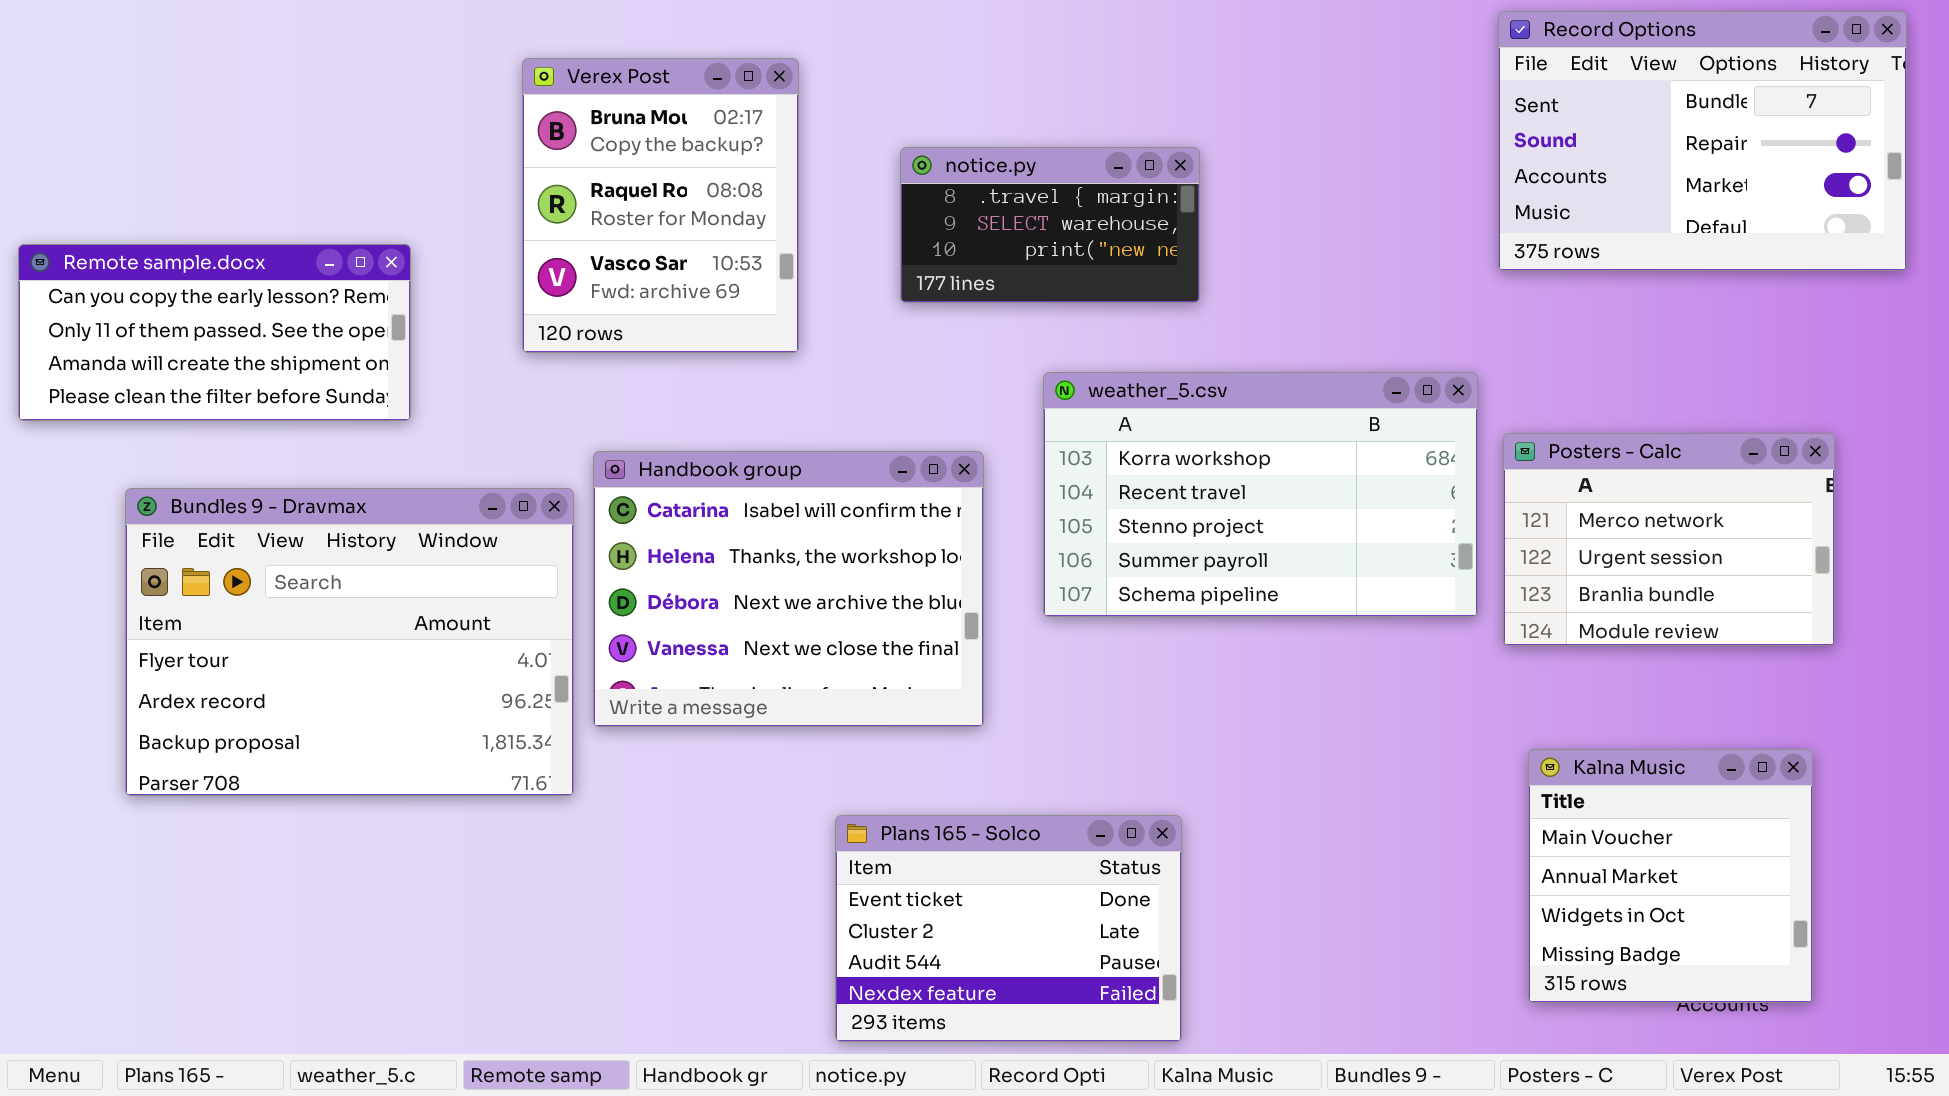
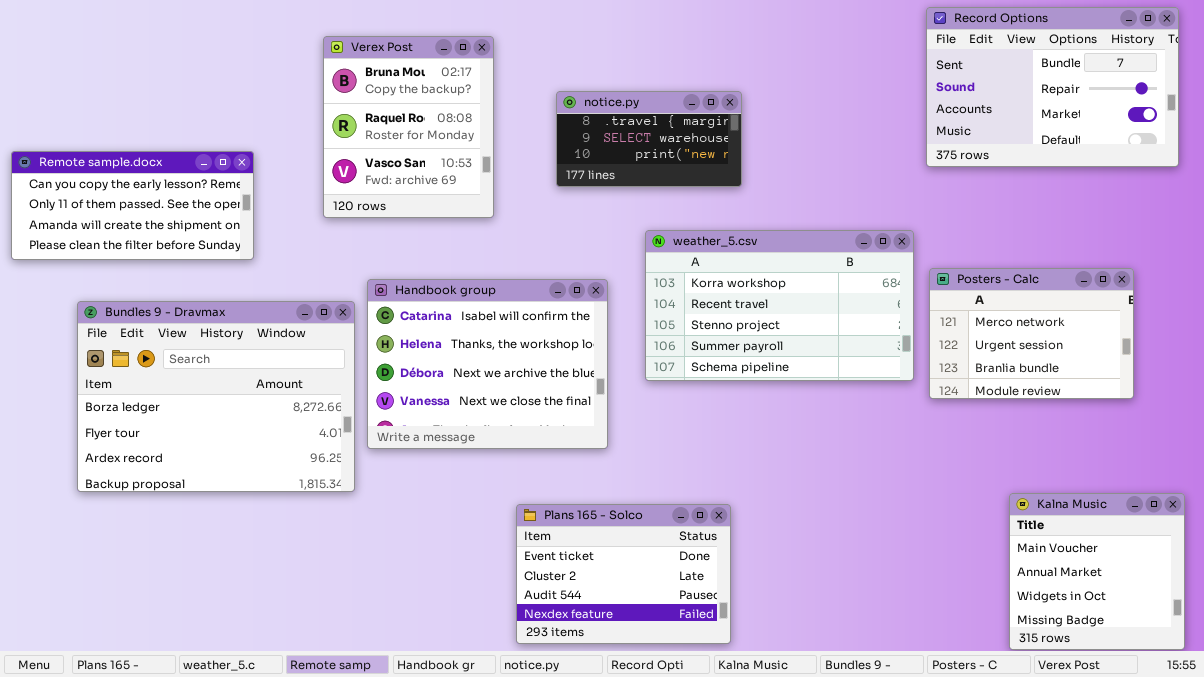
Bundles 9 - Dravmax: [125,488,574,796] -> [77,301,355,492], scrolled up 1 row
Kalna Music: [1528,749,1813,1003] -> [1009,493,1185,650], moved

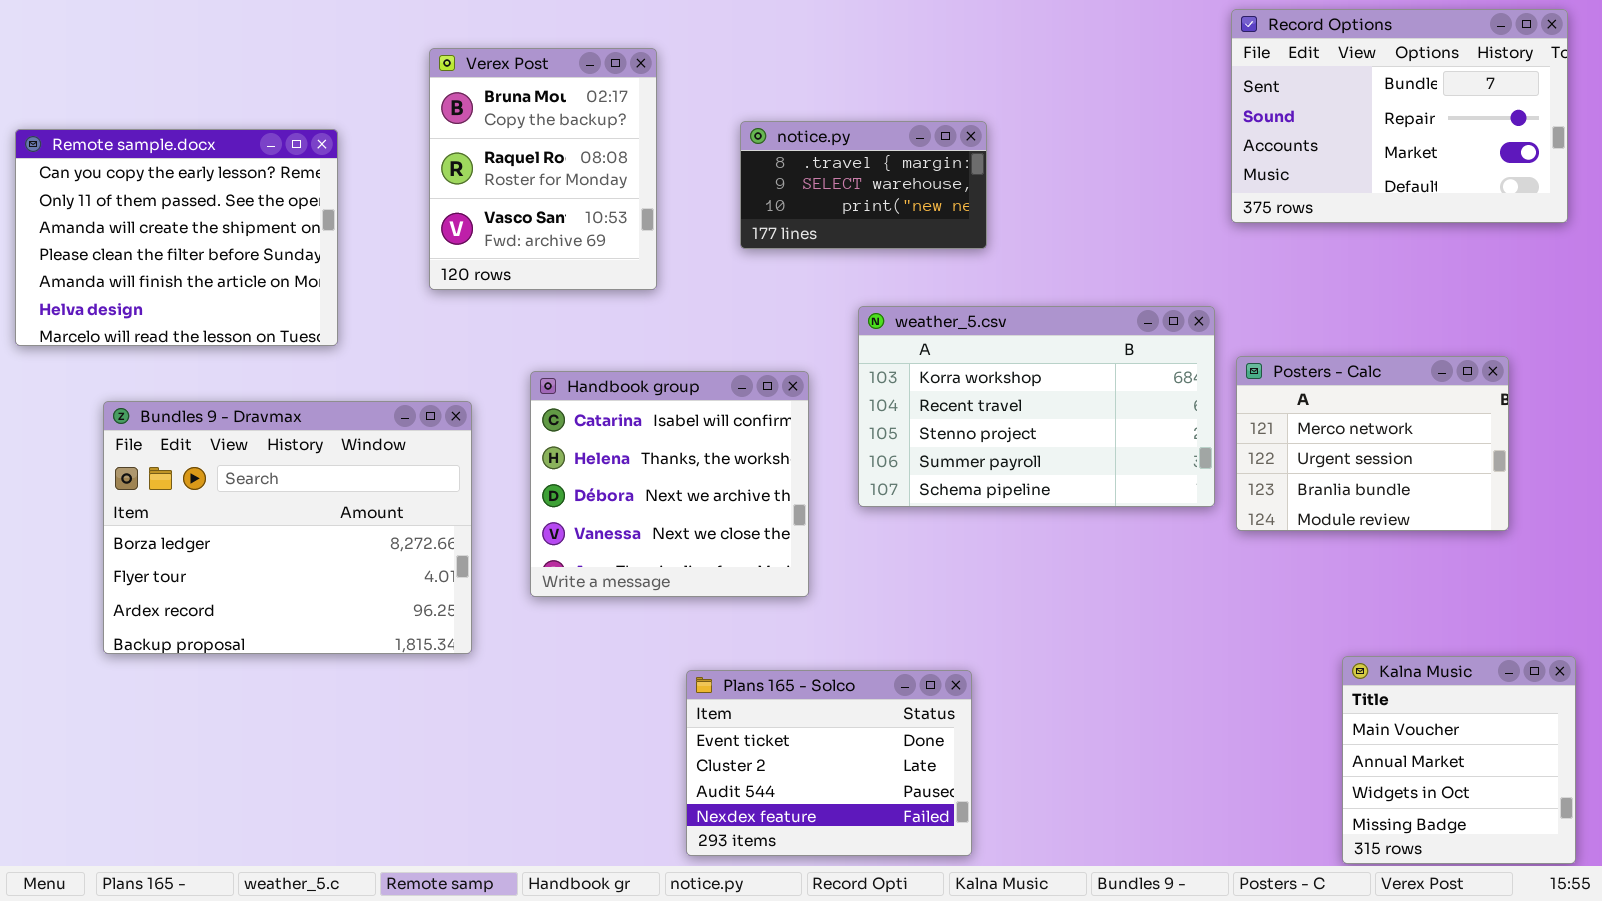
Remote sample.docx: [11,151,254,260] -> [15,129,338,346], resized
Handbook group: [367,279,608,449] -> [530,371,809,597], resized

